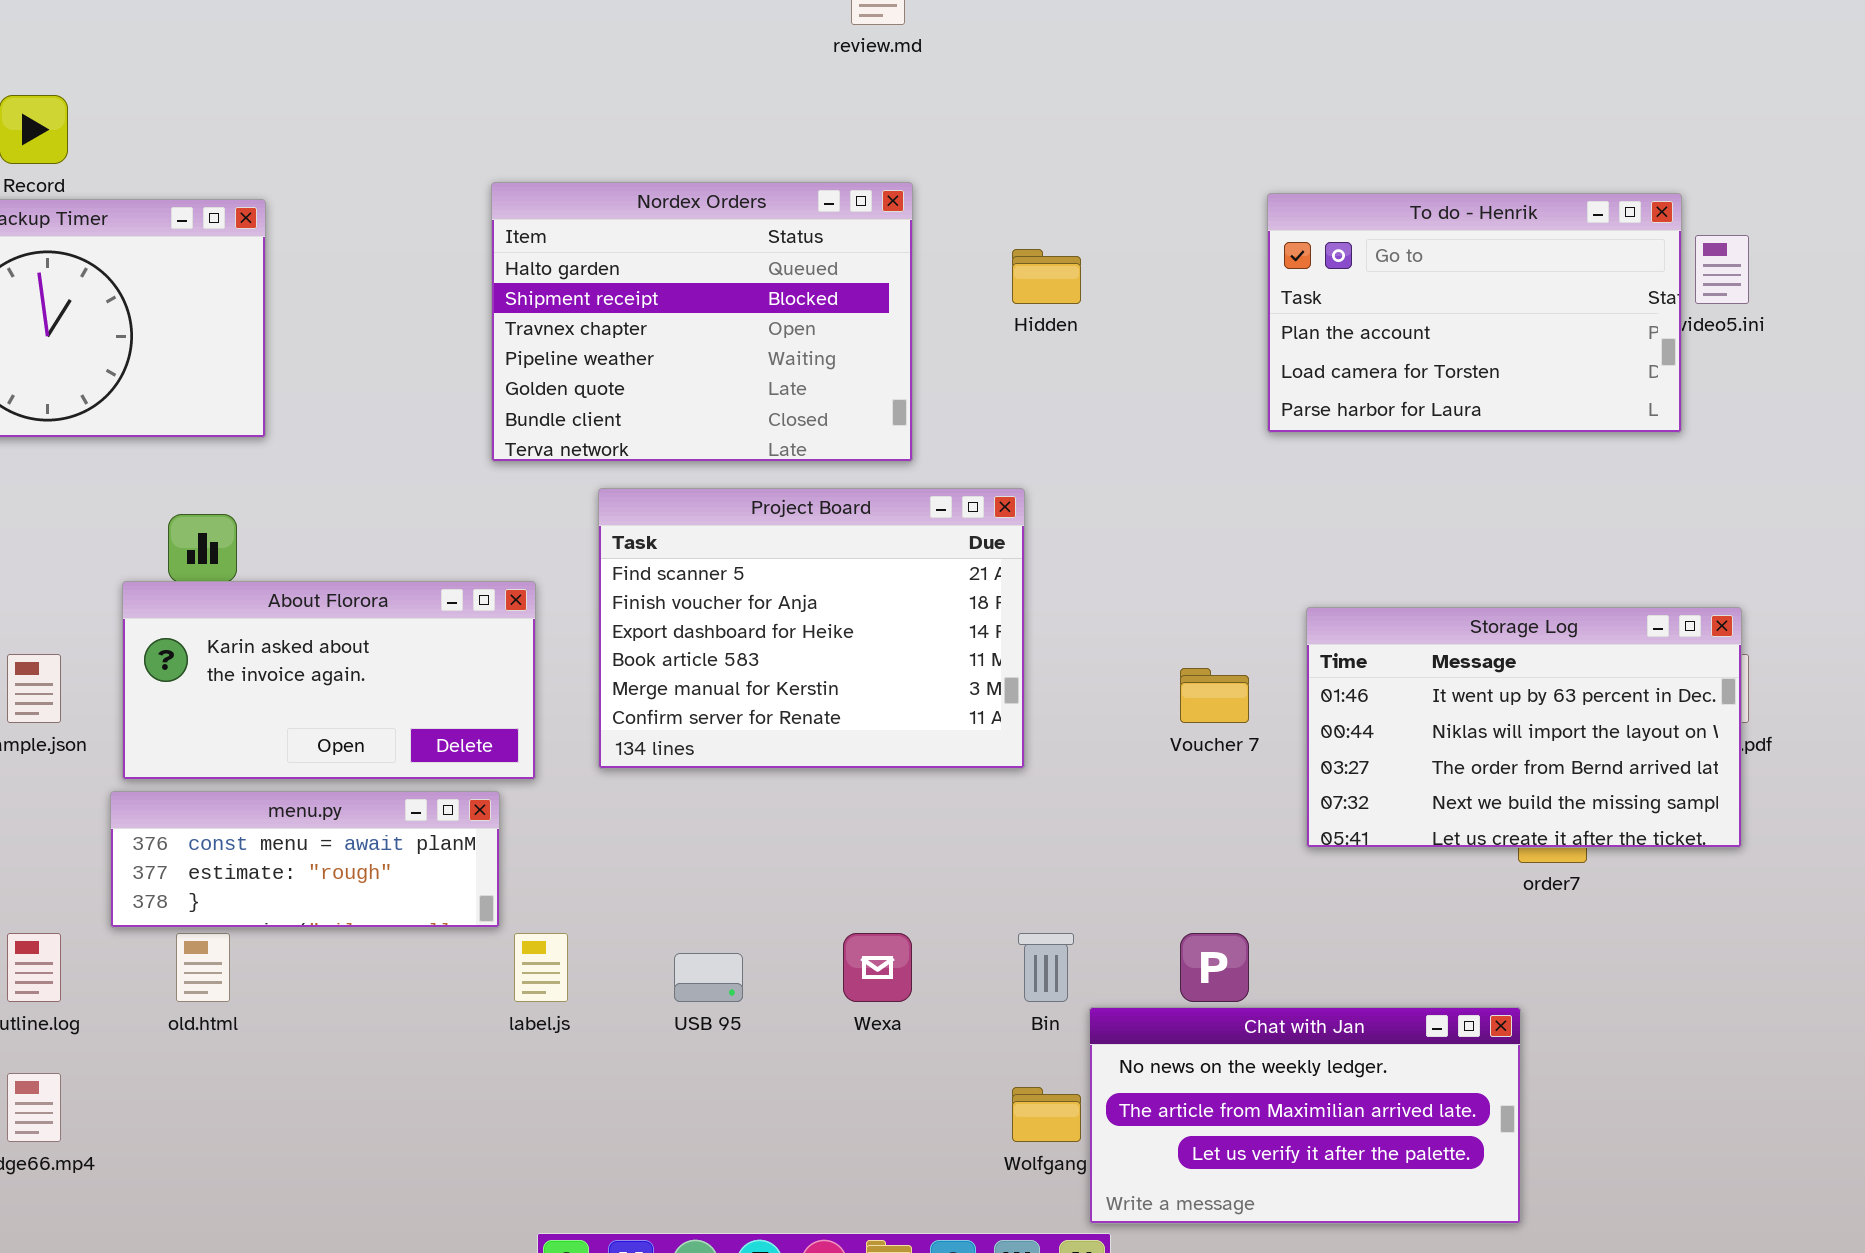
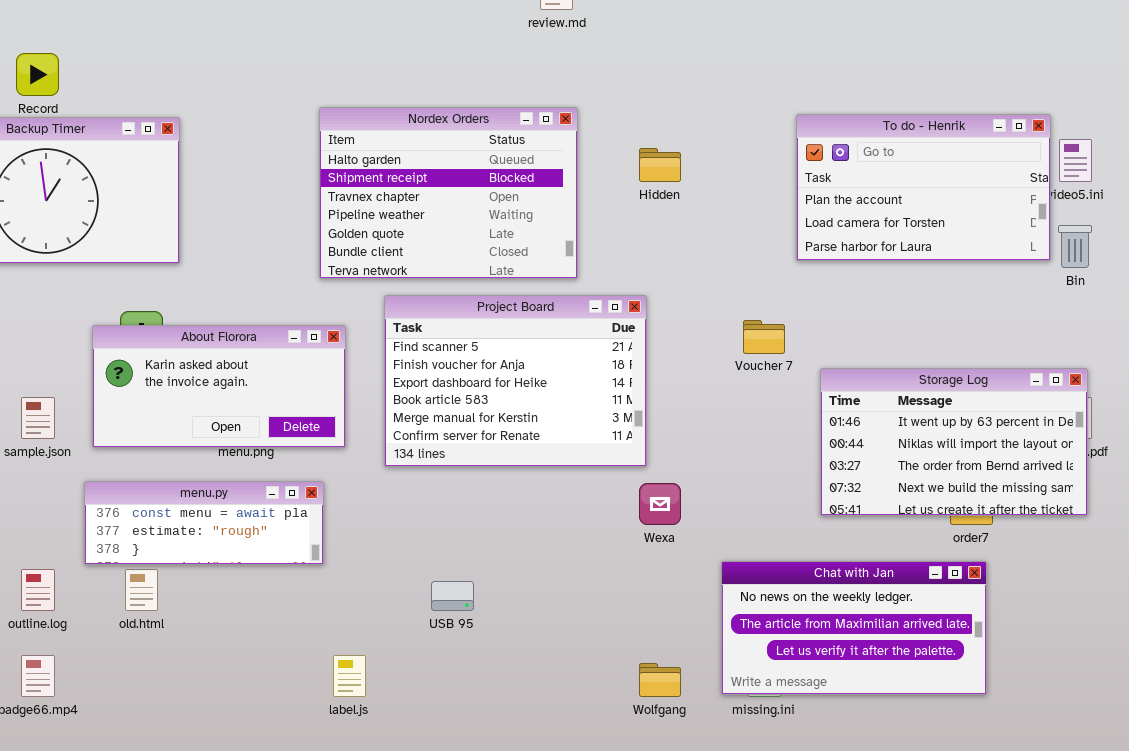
About Florora: [122,581,536,780] -> [92,325,346,448], moved
Voucher 7: [1180,668,1249,723] -> [743,320,785,354], moved
label.js: [514,933,568,1002] -> [333,655,366,697], moved
Wexa: [843,933,912,1002] -> [639,483,681,525], moved
Bin: [1018,933,1074,1002] -> [1058,225,1092,268], moved
Chat with Jan: [1089,1007,1521,1224] -> [721,561,987,695], moved

